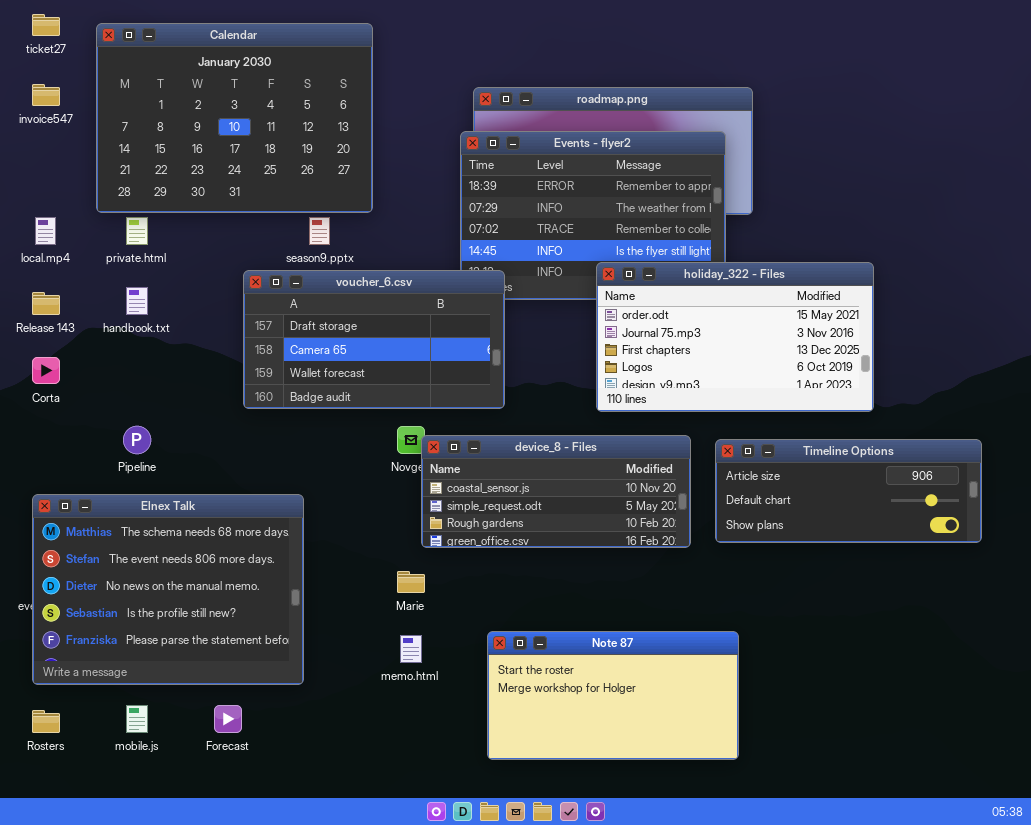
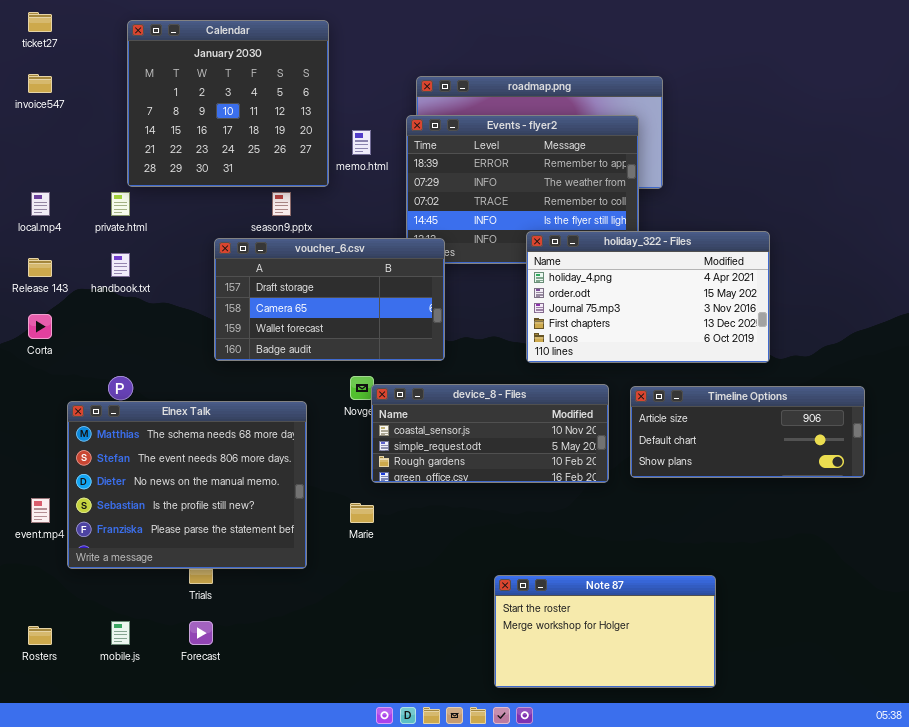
Calendar: [96,23,373,213] -> [127,20,329,187], resized
holiday_322 - Files: [596,262,874,412] -> [526,231,770,363], scrolled up 1 row
Elnex Talk: [32,494,304,685] -> [67,401,307,569], moved
Note 87: [487,631,739,760] -> [494,575,716,688], moved
memo.html: [400,635,422,663] -> [352,130,371,155], moved

